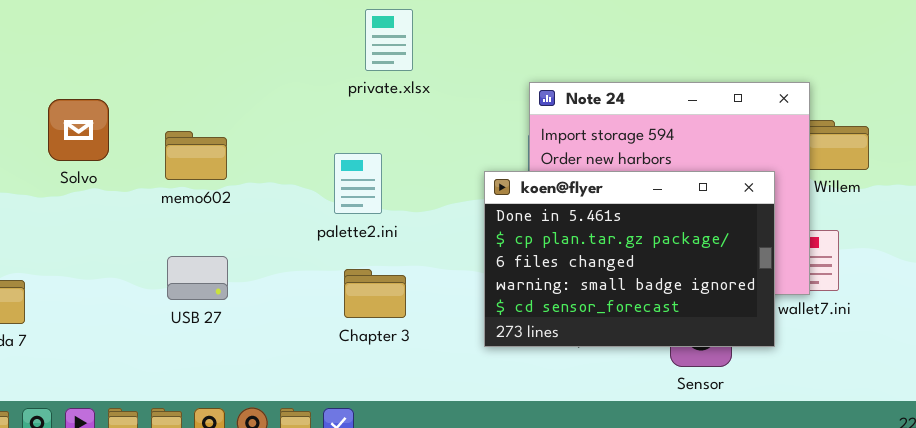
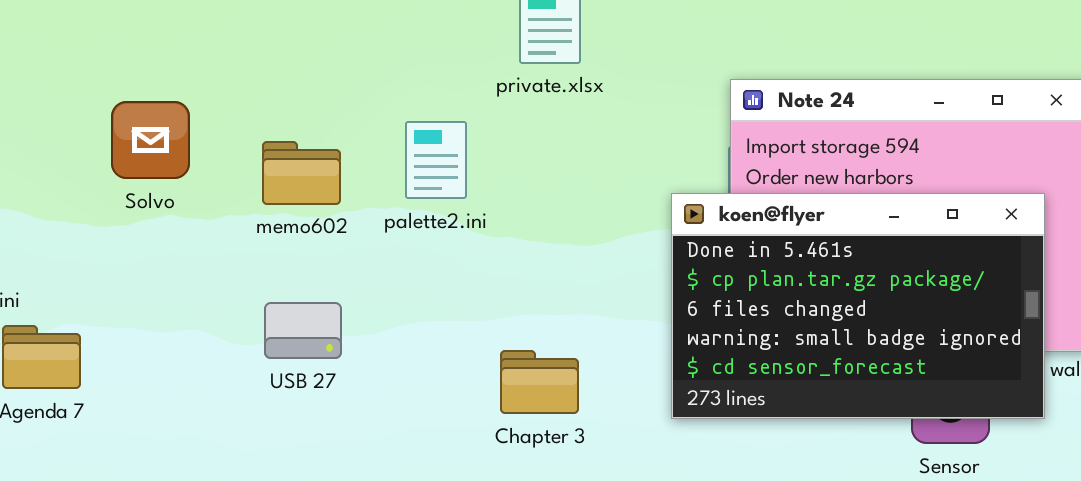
palette2.ini: [334,153,382,214] -> [405,121,467,199], moved
Chapter 3: [344,269,406,318] -> [500,350,579,414], moved

